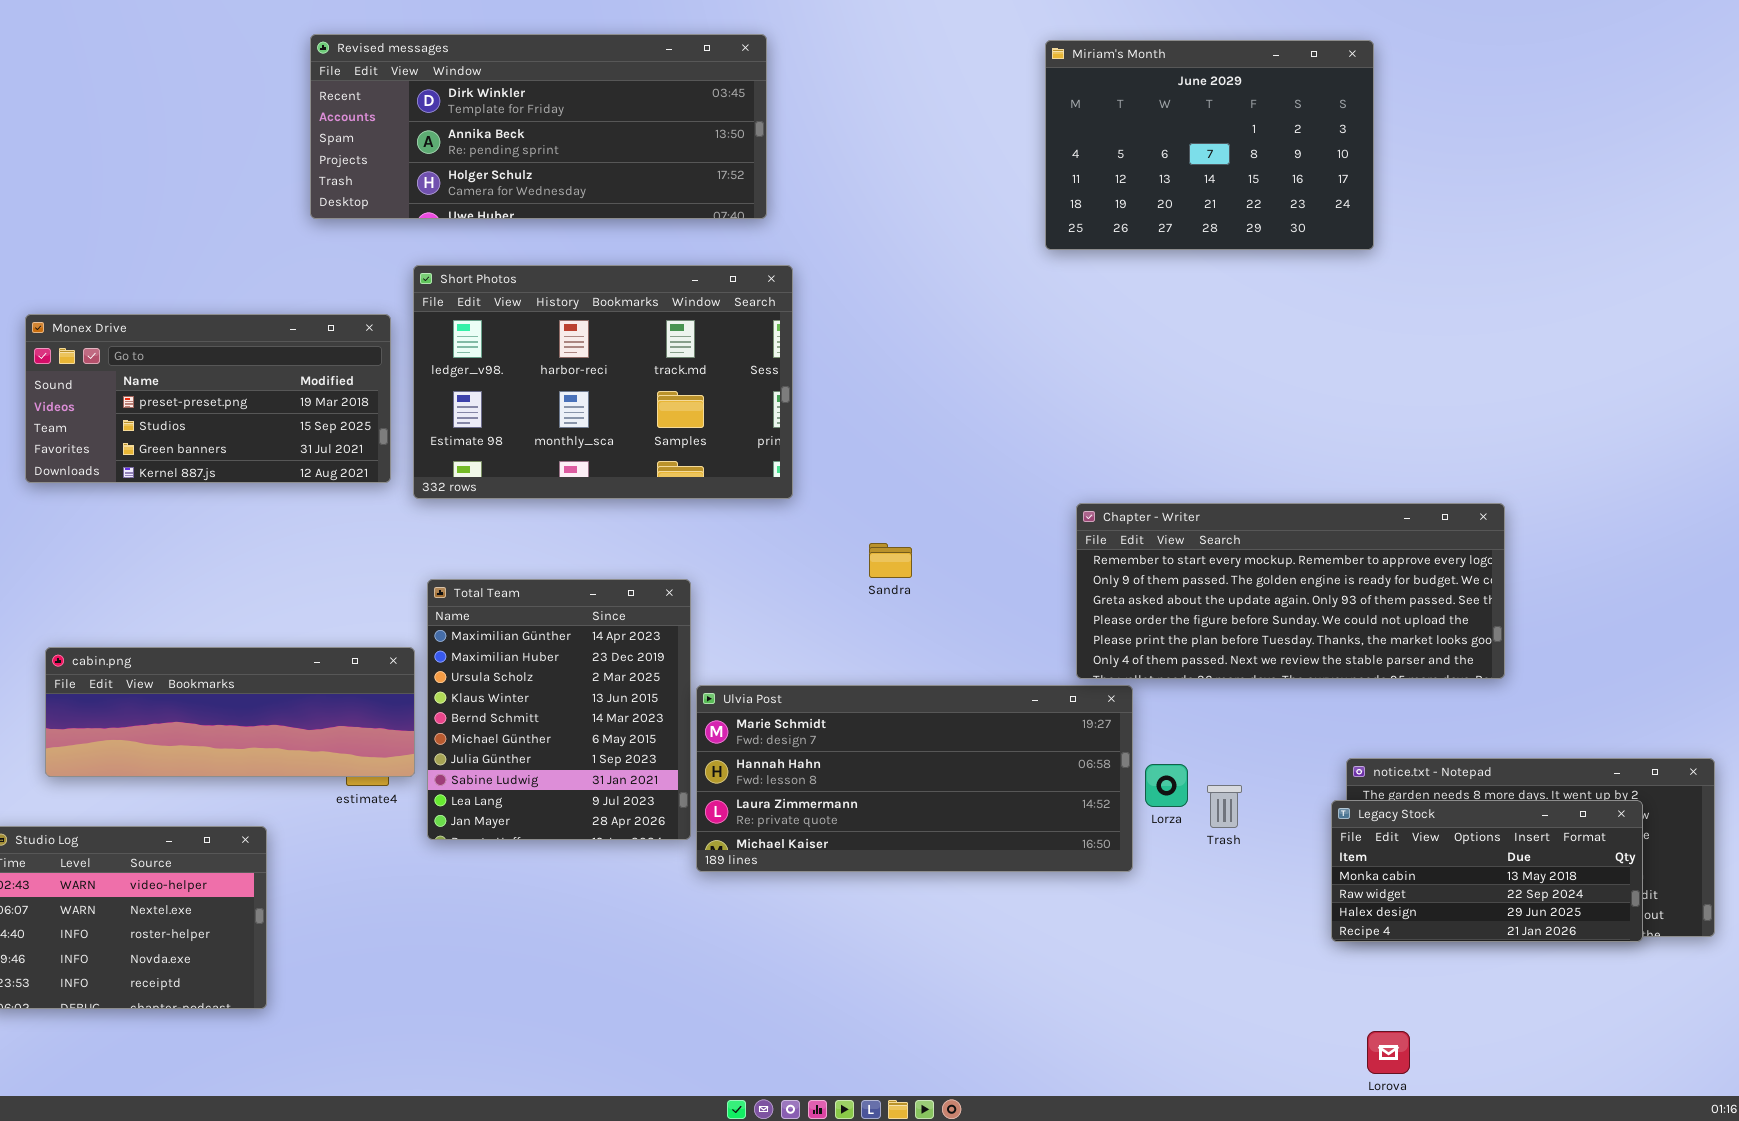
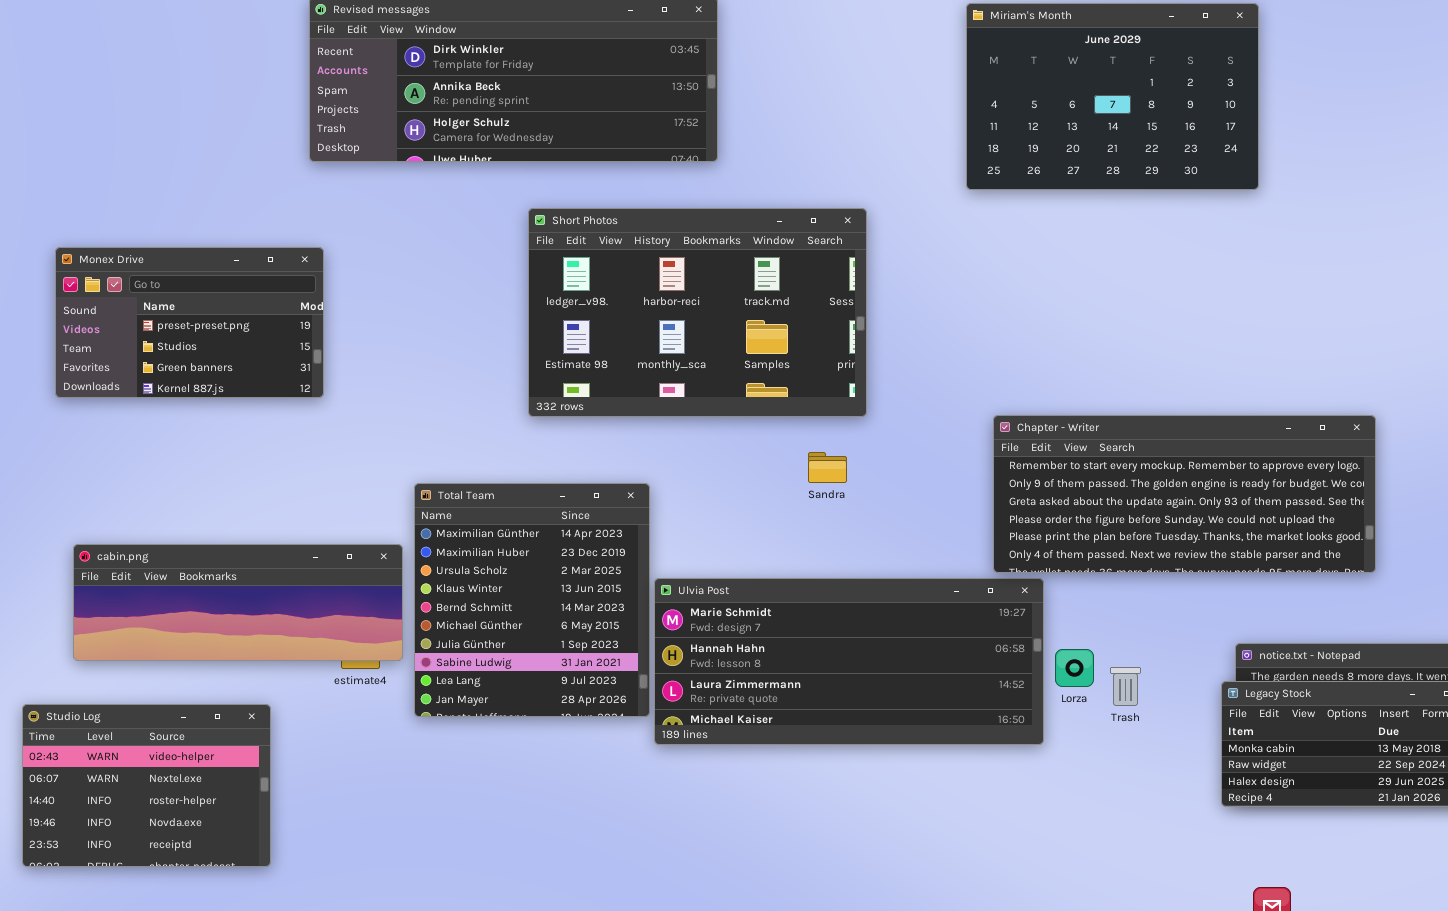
Short Photos: [413,265,793,499] -> [528,208,867,417], moved
Monex Drive: [25,314,391,483] -> [55,247,324,398], resized

